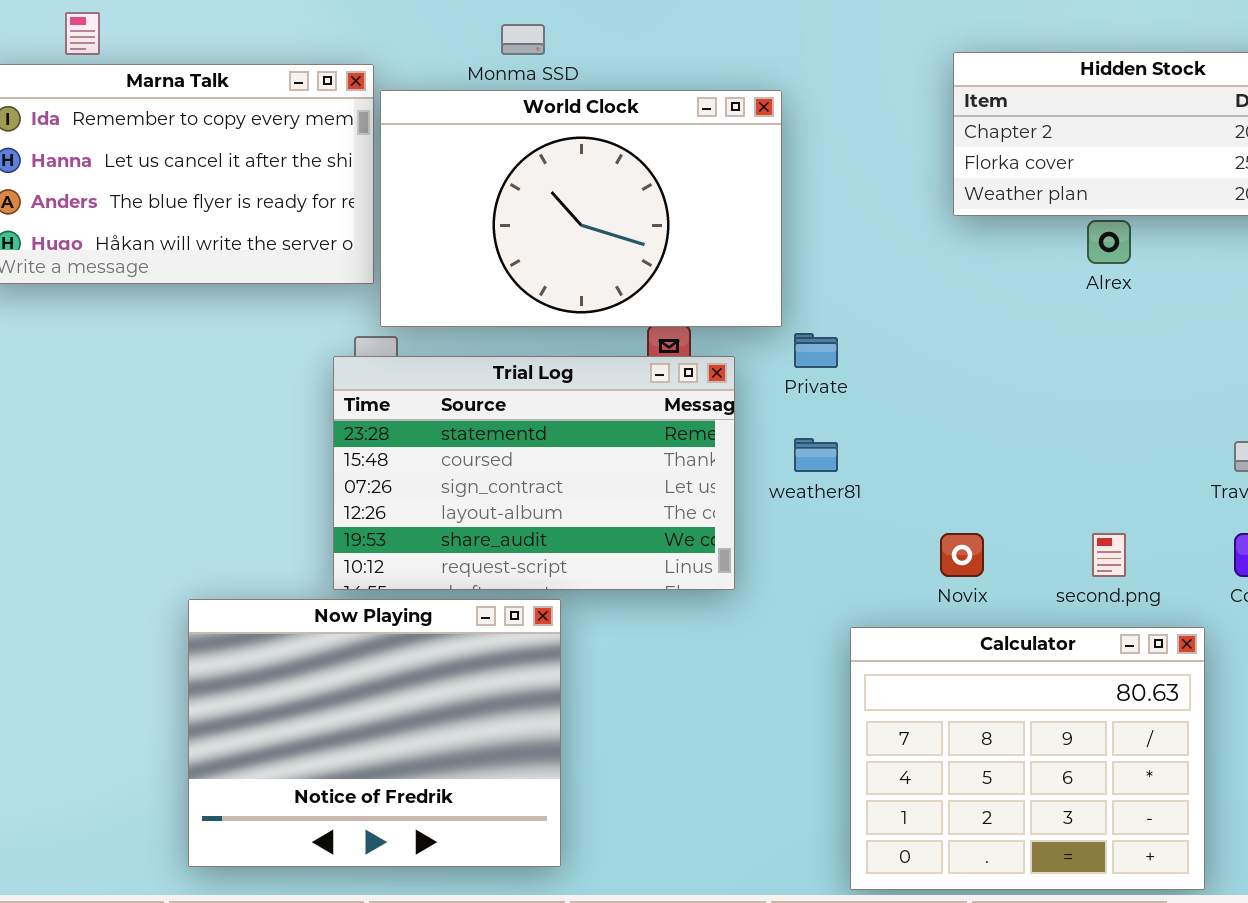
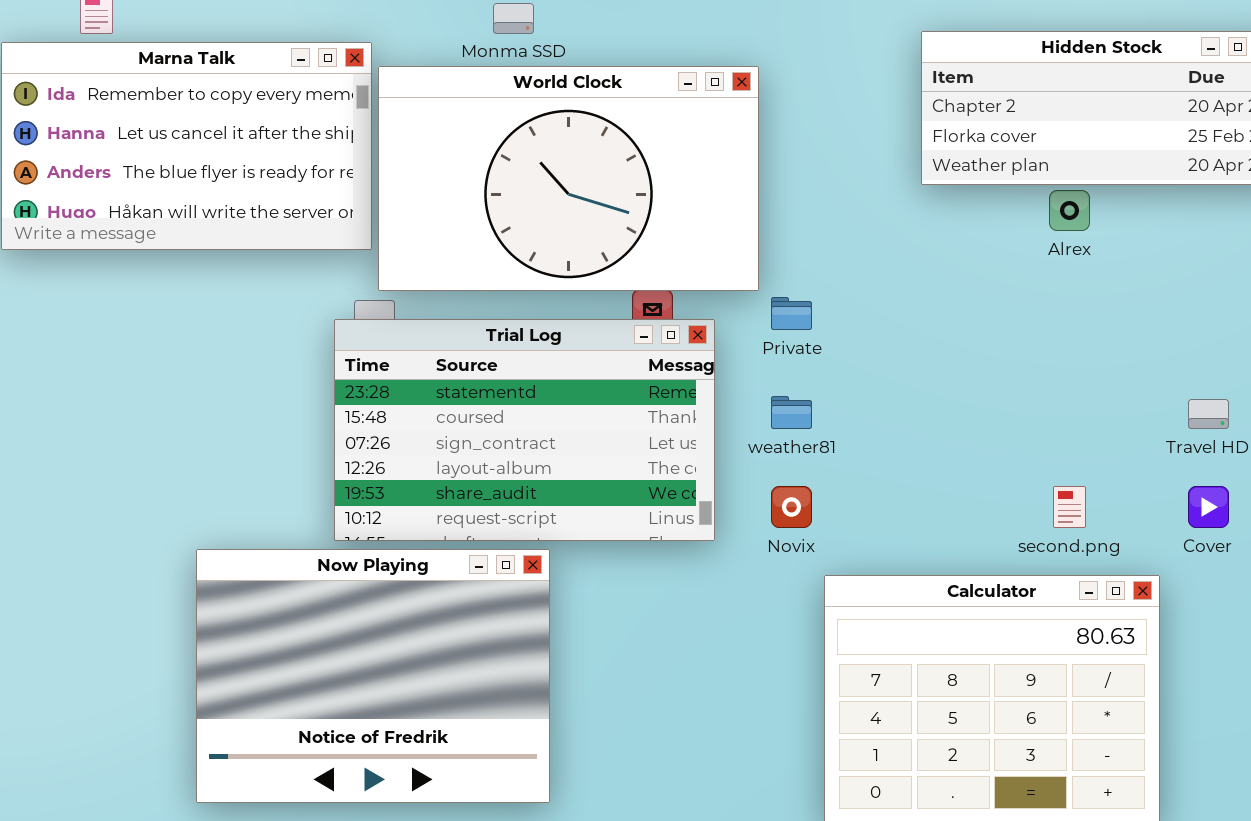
Novix: [940,533,984,577] -> [771,486,812,528], moved

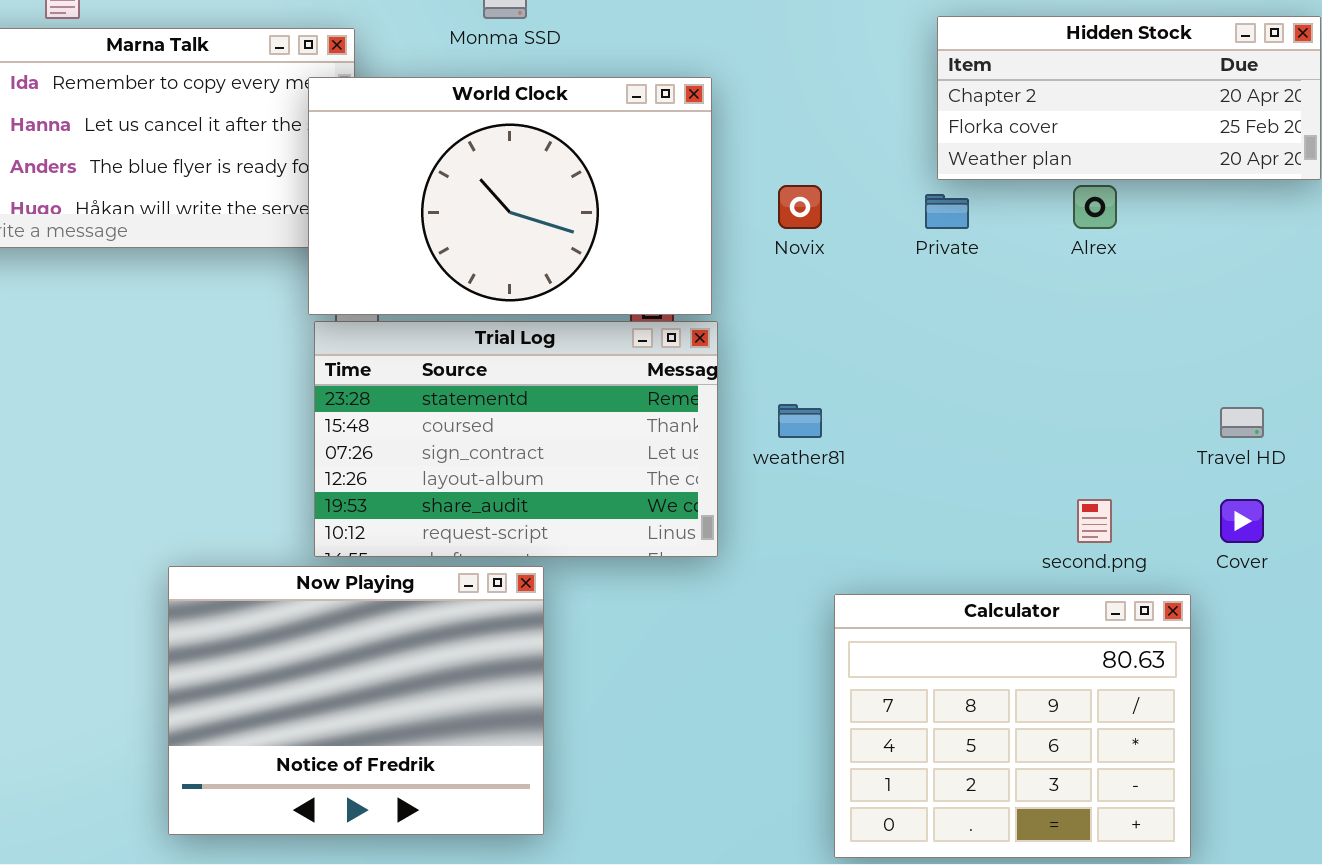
World Clock: [378,66,759,291] -> [308,77,712,315], moved
Private: [771,297,812,330] -> [925,194,969,229], moved
Novix: [771,486,812,528] -> [778,185,822,229], moved

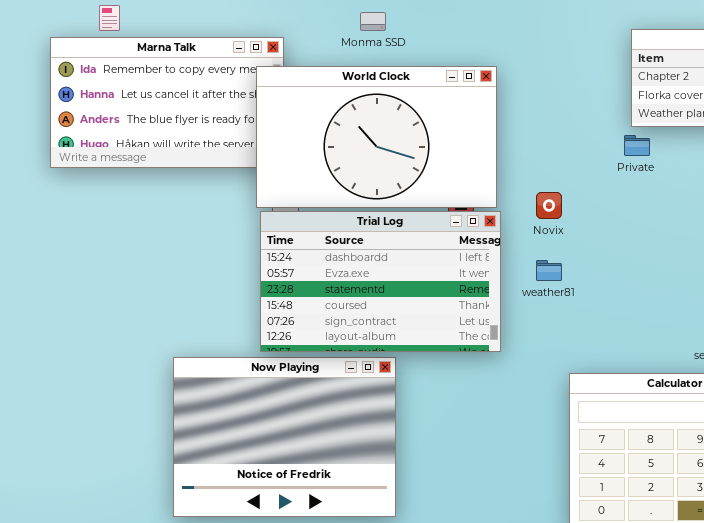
Novix: [778,185,822,229] -> [536,192,562,219], moved
Trial Log: [314,321,718,557] -> [260,211,501,352], scrolled up 2 rows

